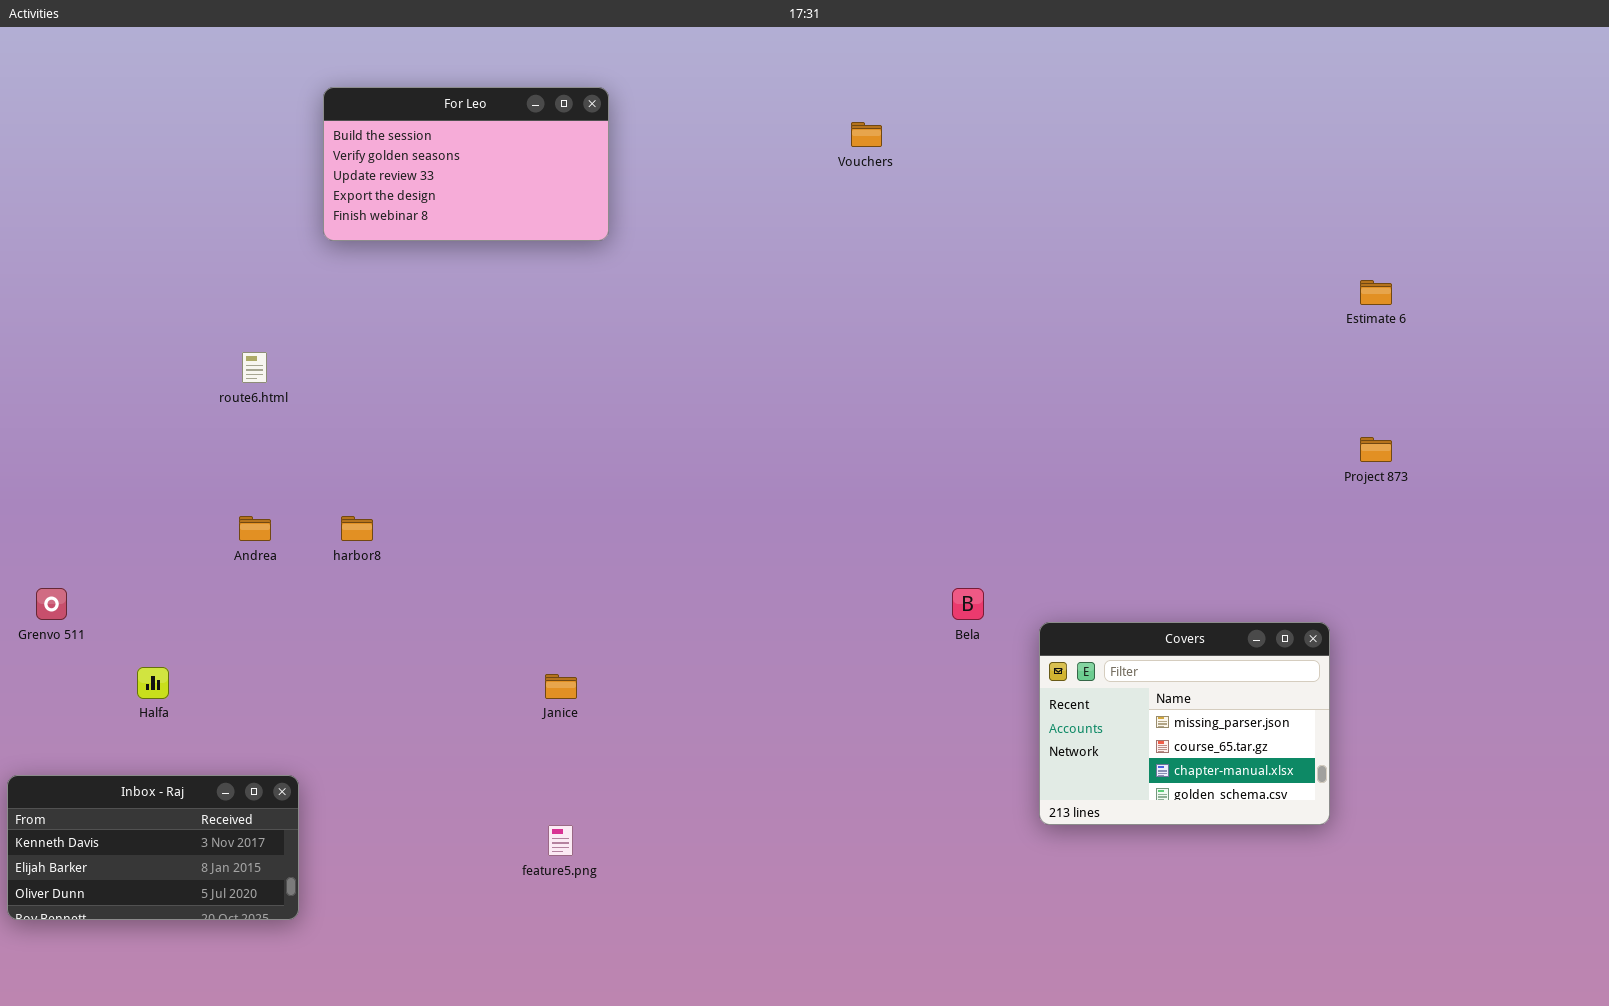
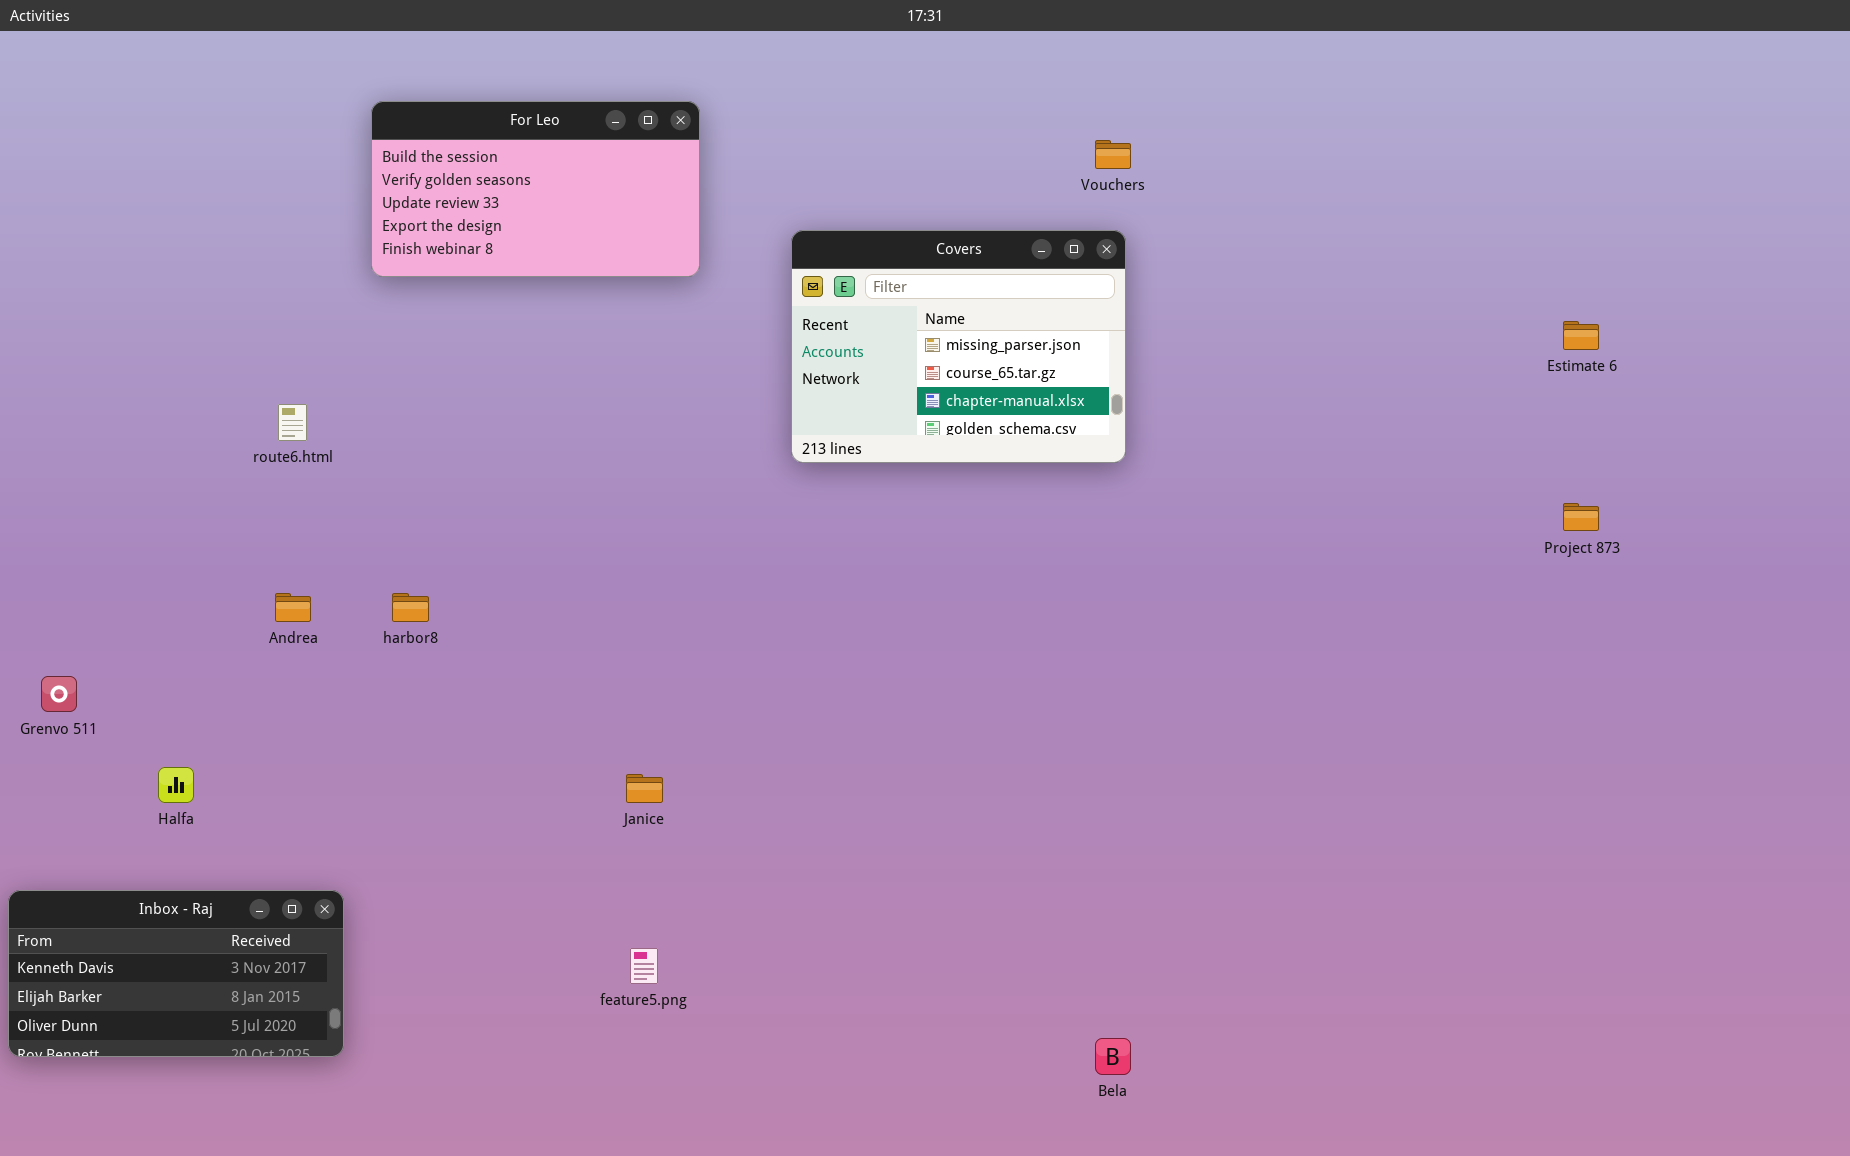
Vouchers: [851,122,882,147] -> [1095,140,1131,169], moved
Bela: [952,588,984,620] -> [1095,1038,1131,1075], moved
Covers: [1039,622,1330,825] -> [791,230,1126,463], moved

